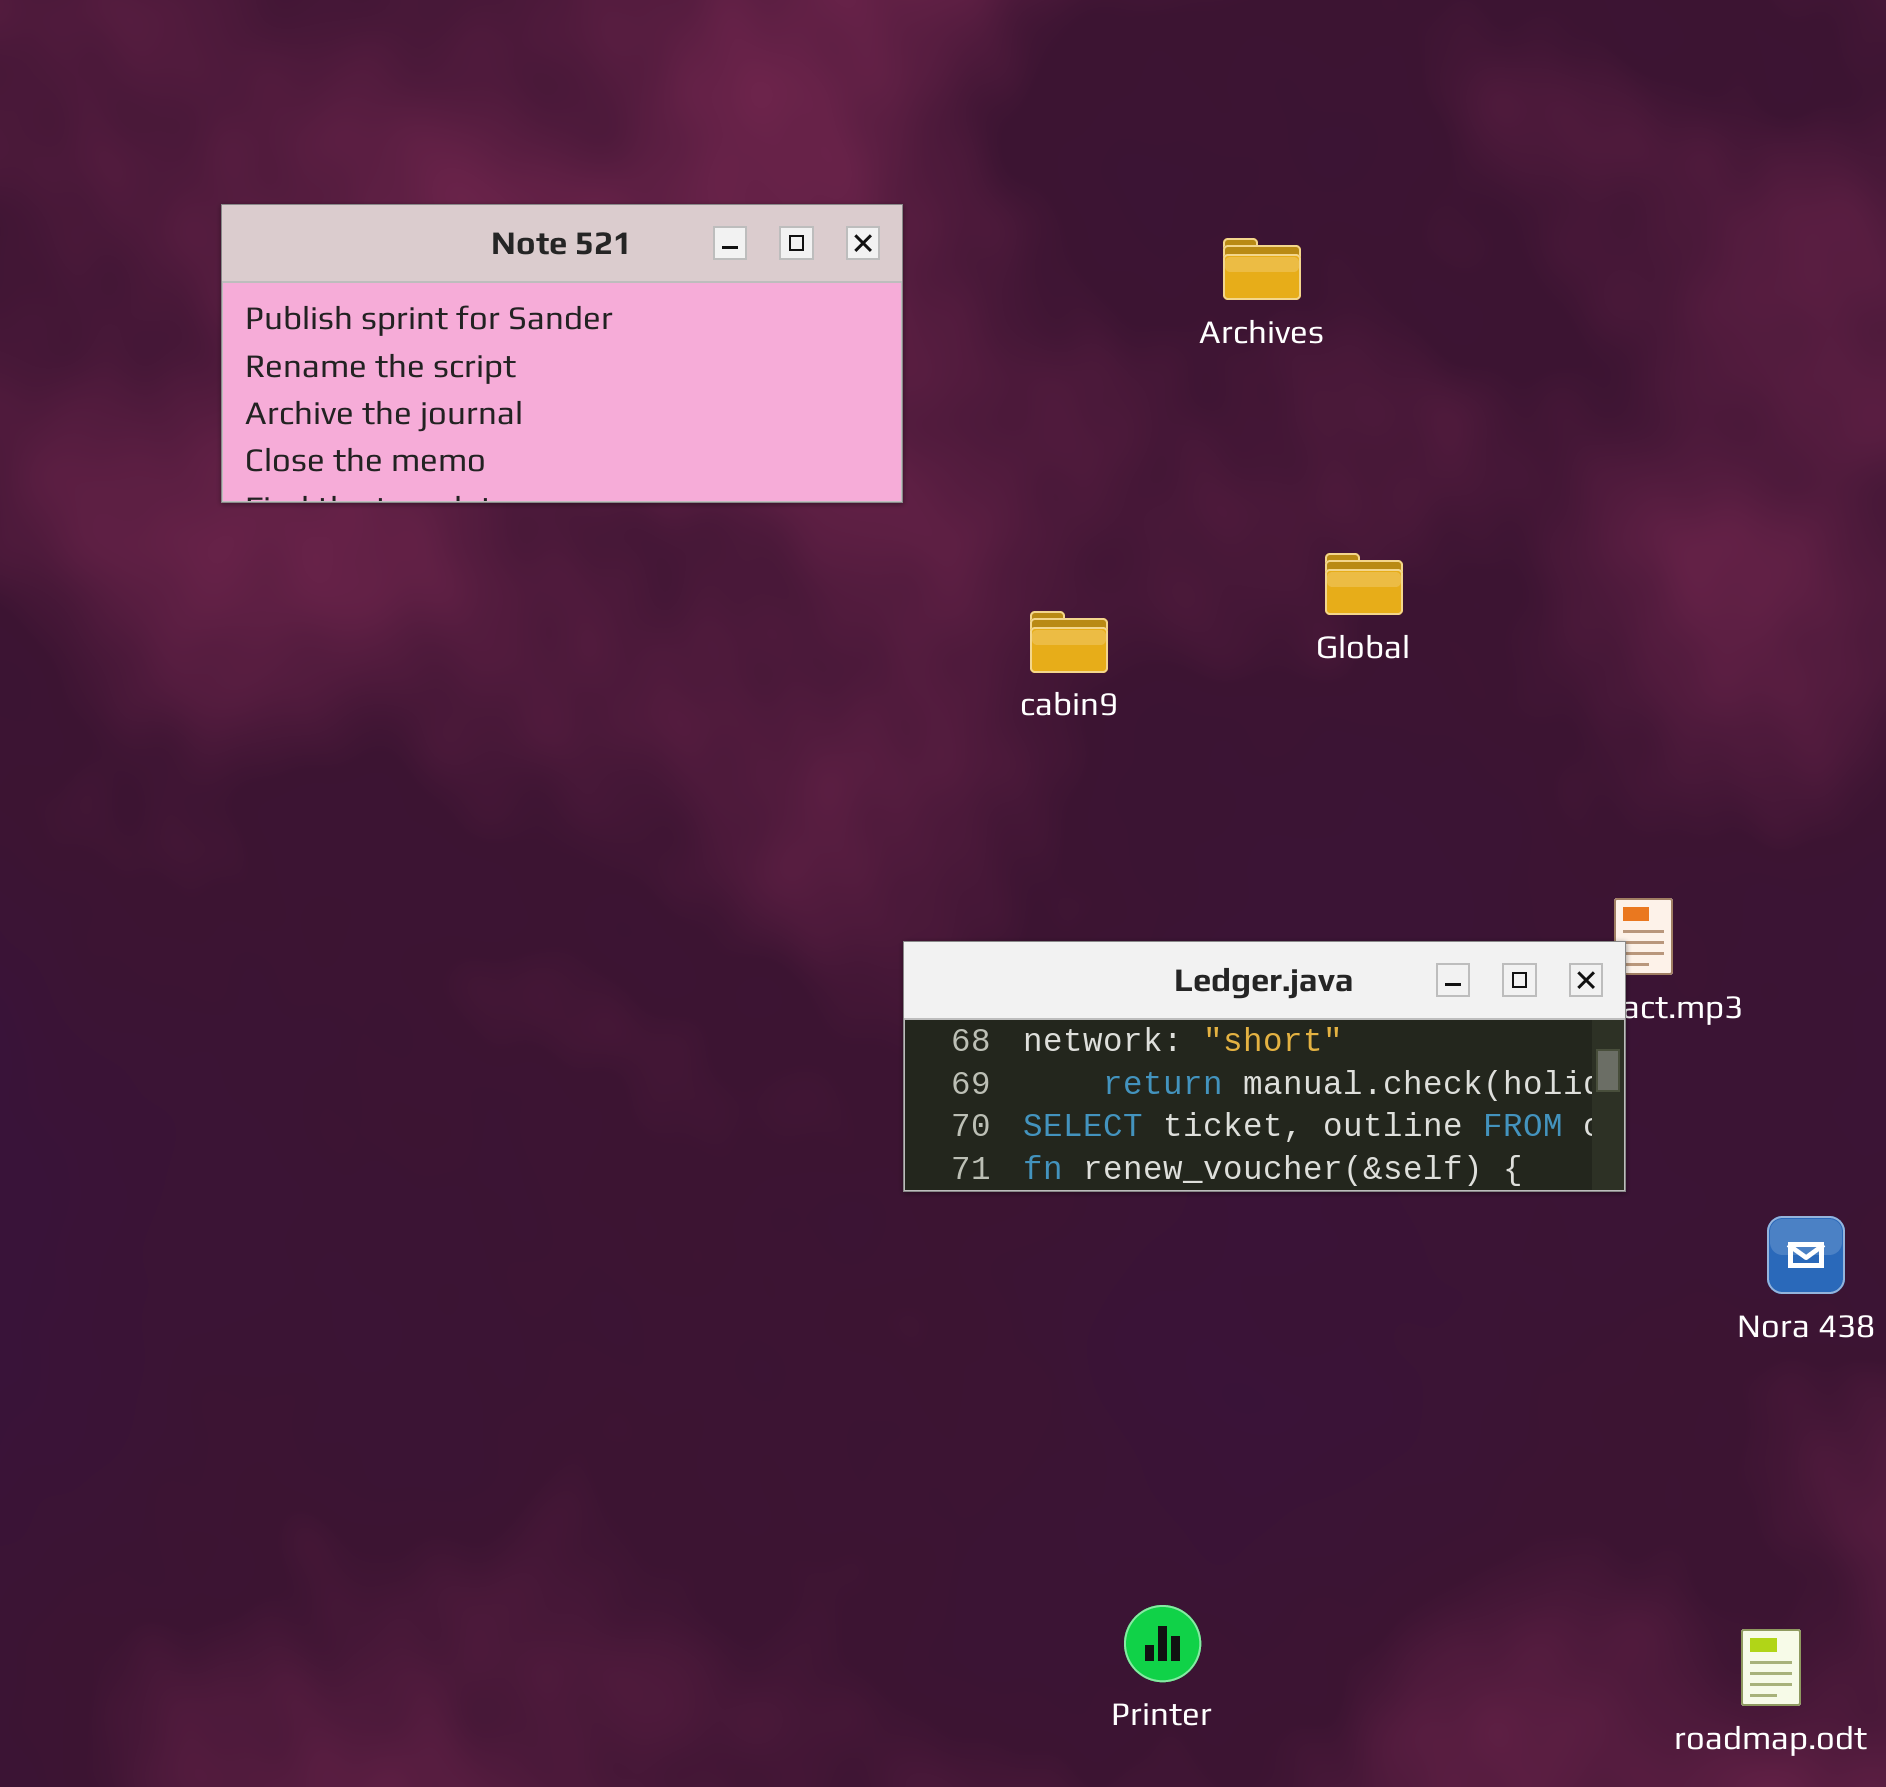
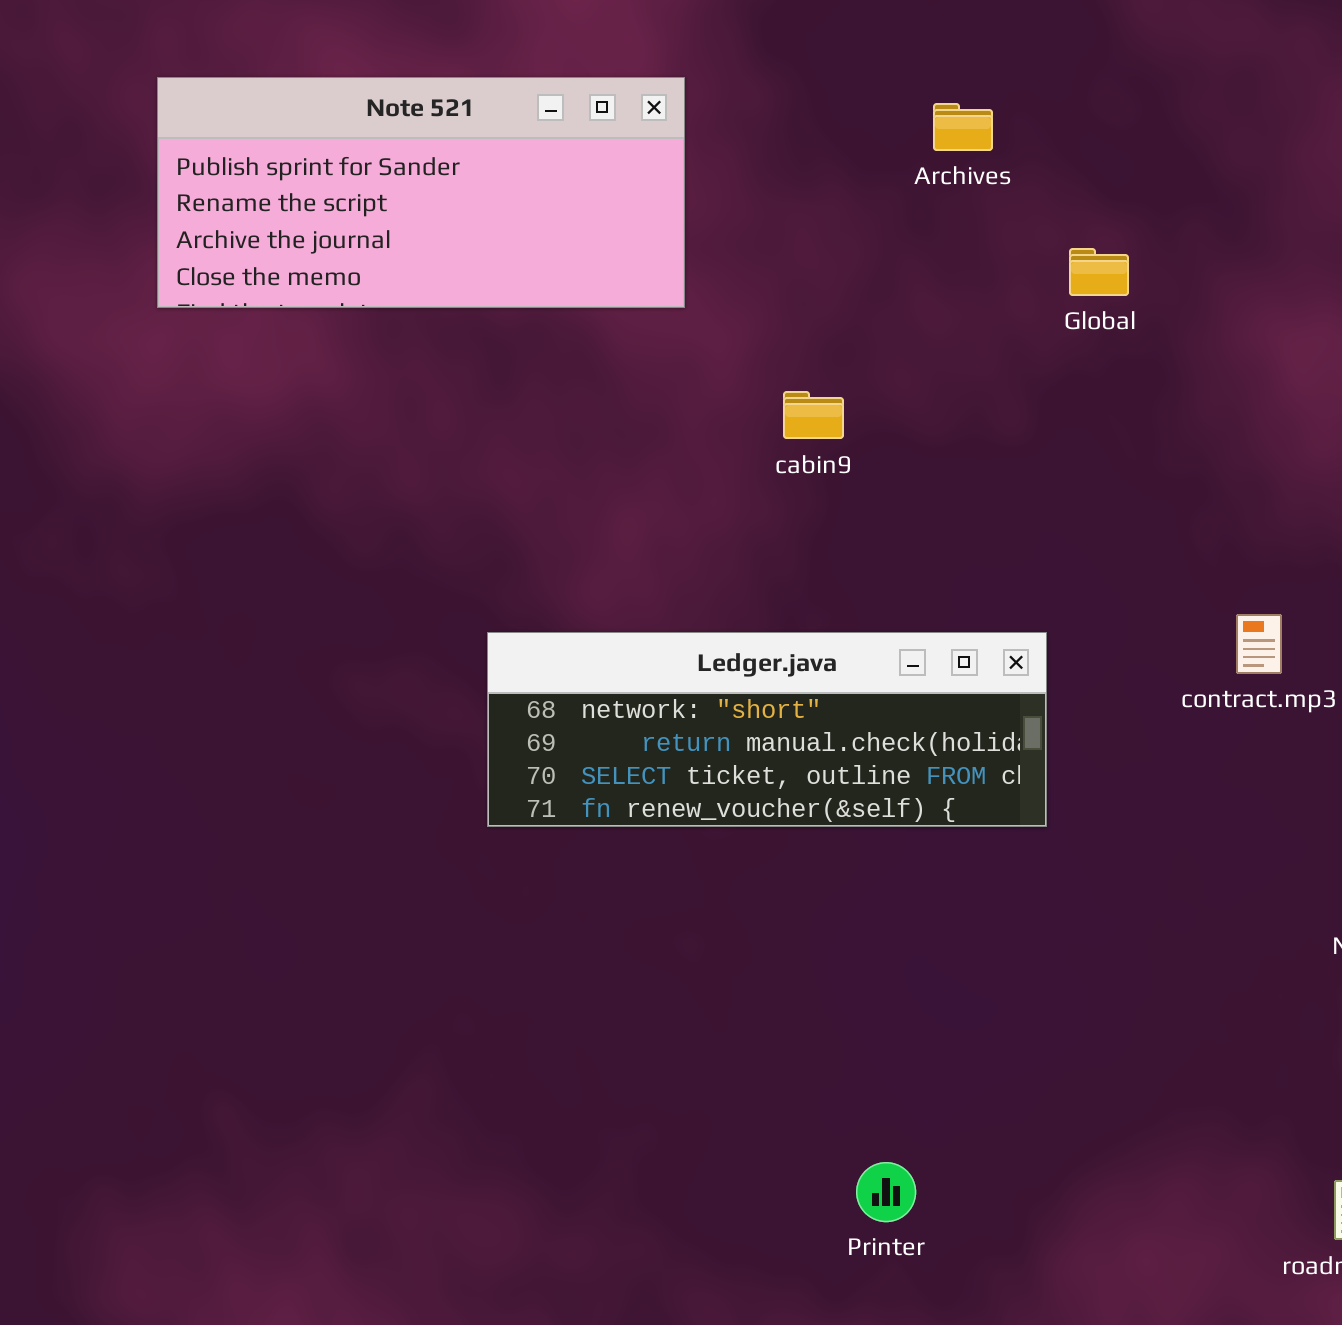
Global: [1325,553,1403,615] -> [1069,248,1129,296], moved
Ledger.java: [903,941,1626,1192] -> [487,632,1047,827], moved

